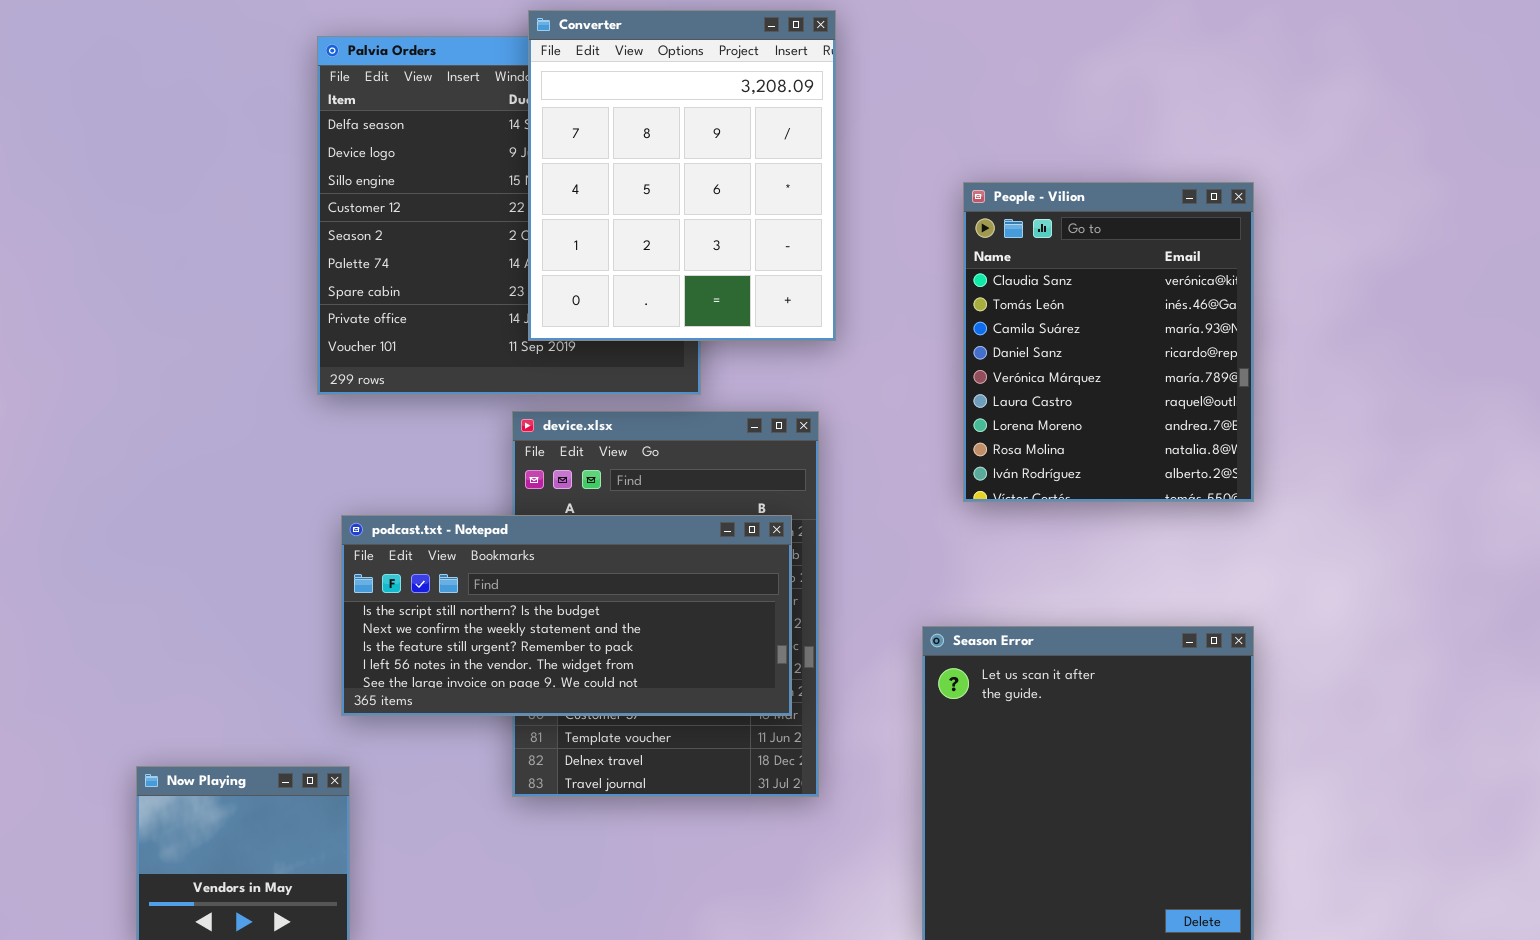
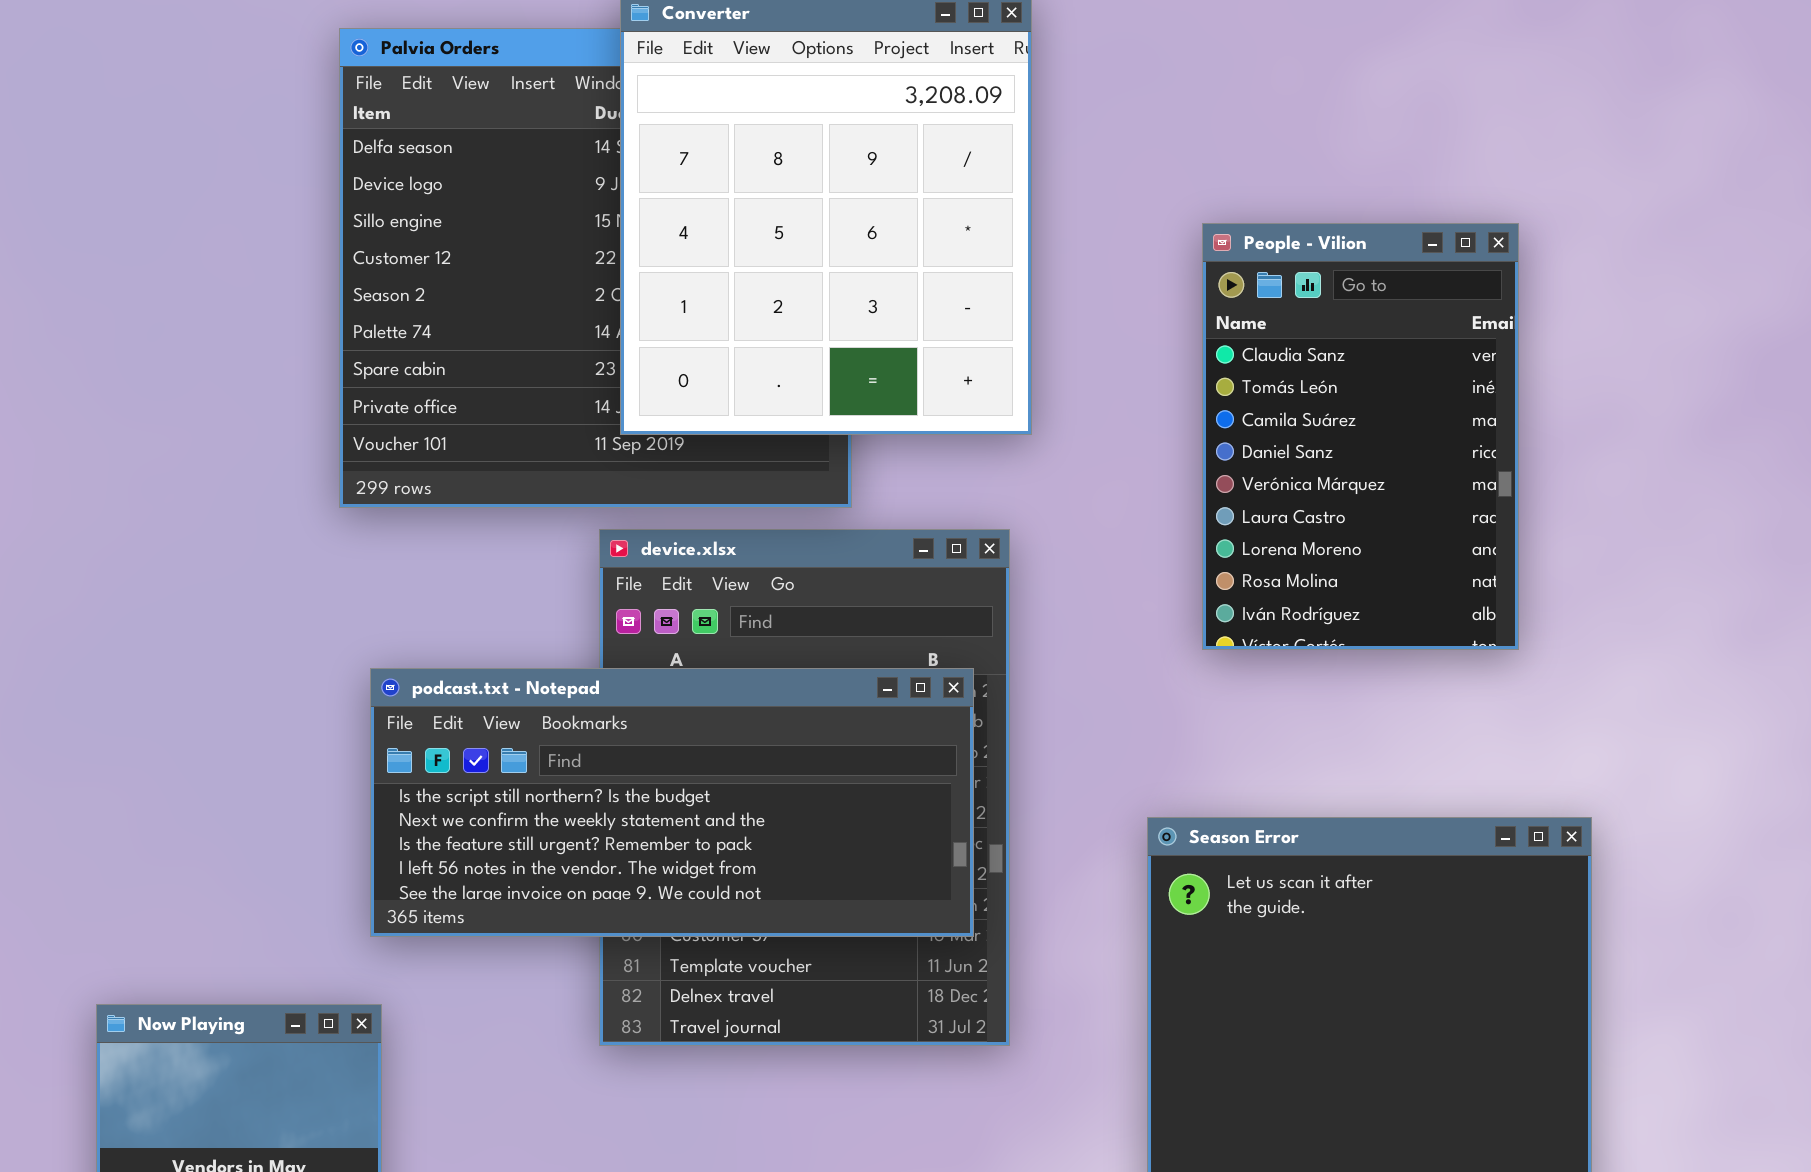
People - Vilion: [963,182,1254,502] -> [1202,223,1519,650], resized

